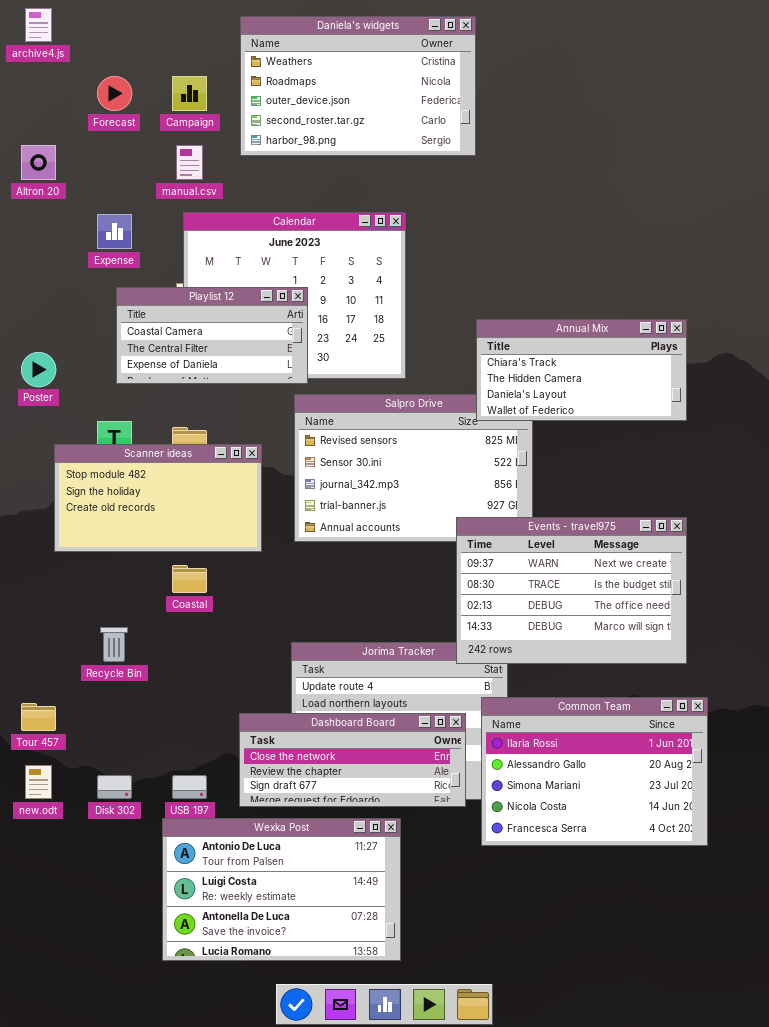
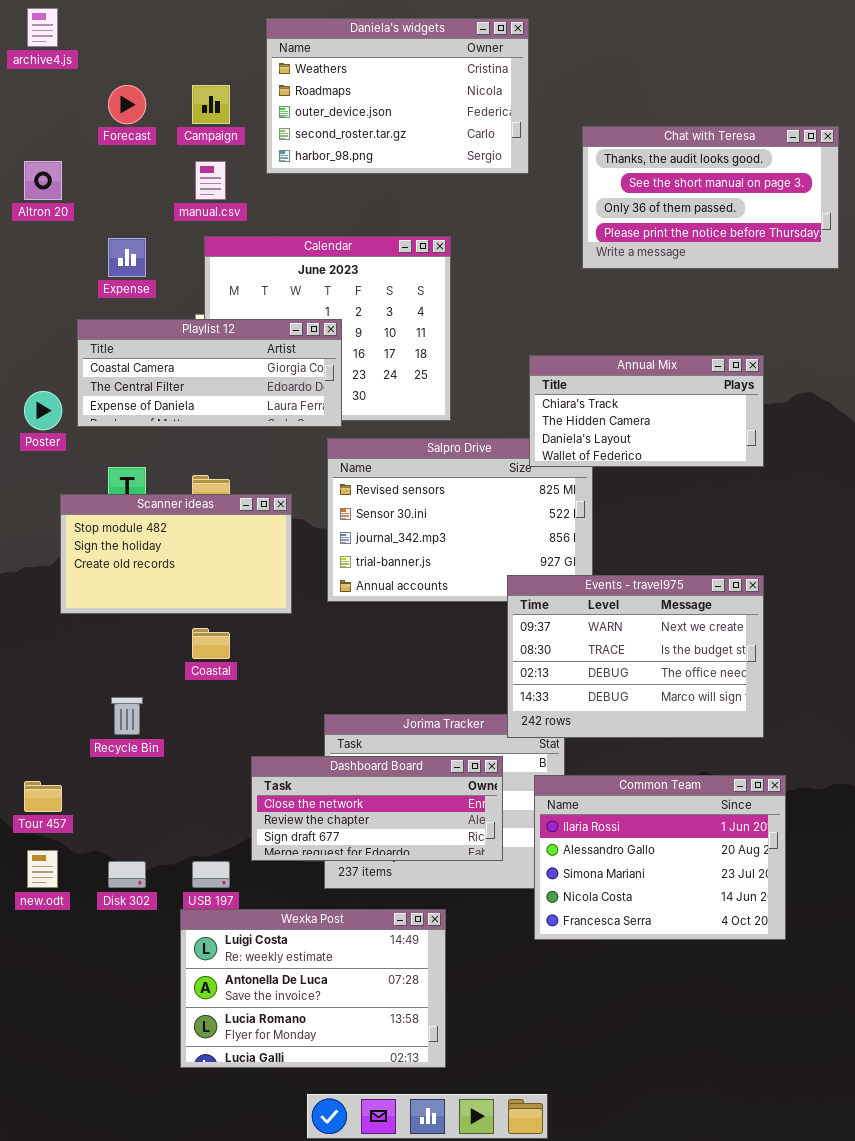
Chat with Teresa: none -> [582,126,839,269], opened
Playlist 12: [116,287,308,384] -> [77,319,342,427], resized
Dashboard Board: [239,713,466,807] -> [251,756,503,861], moved
Wexka Post: [162,818,401,961] -> [180,909,446,1068], scrolled down 1 row

